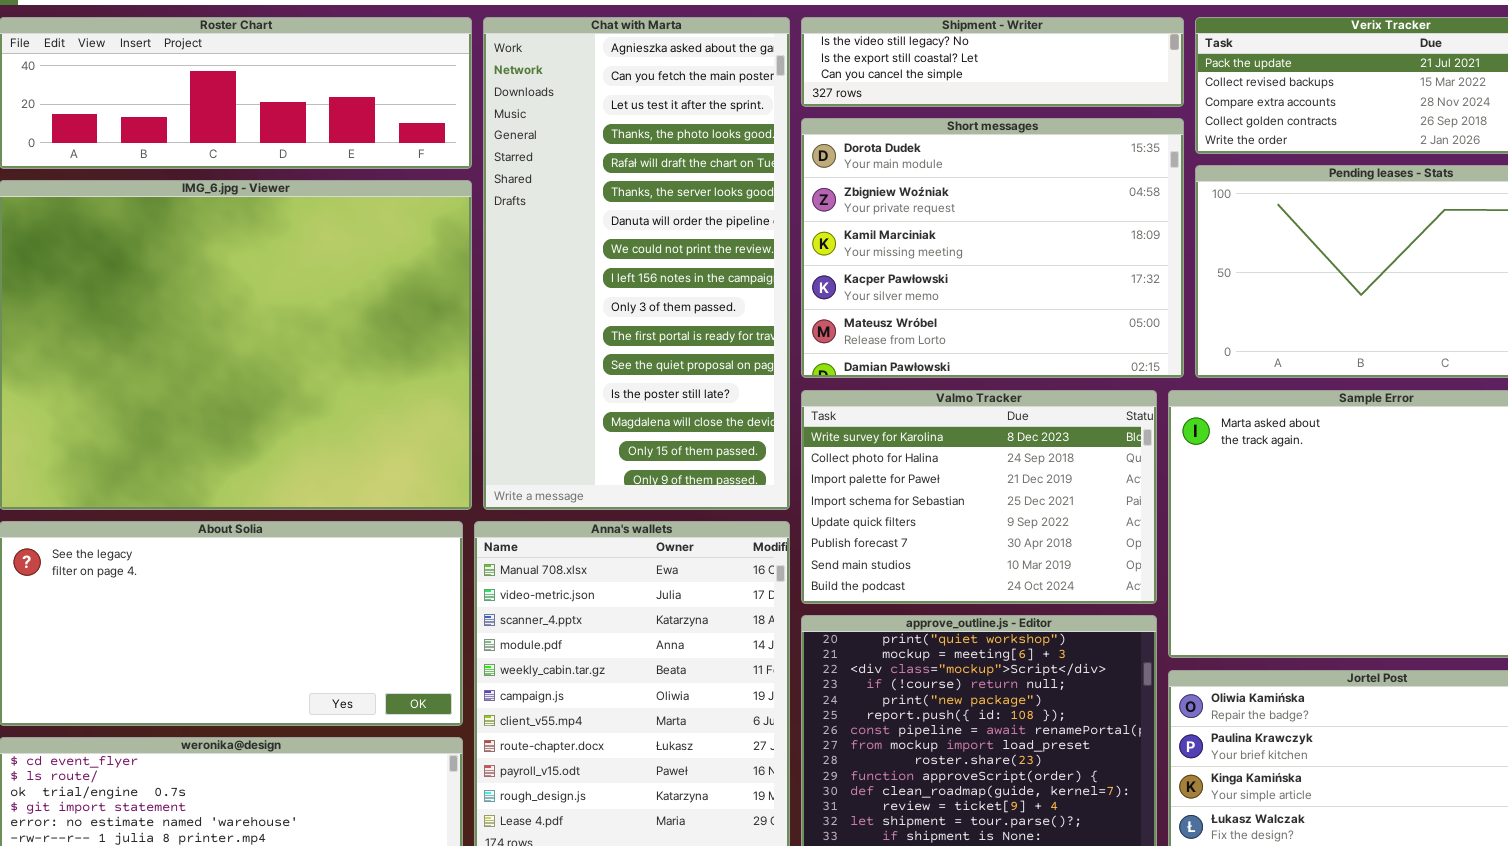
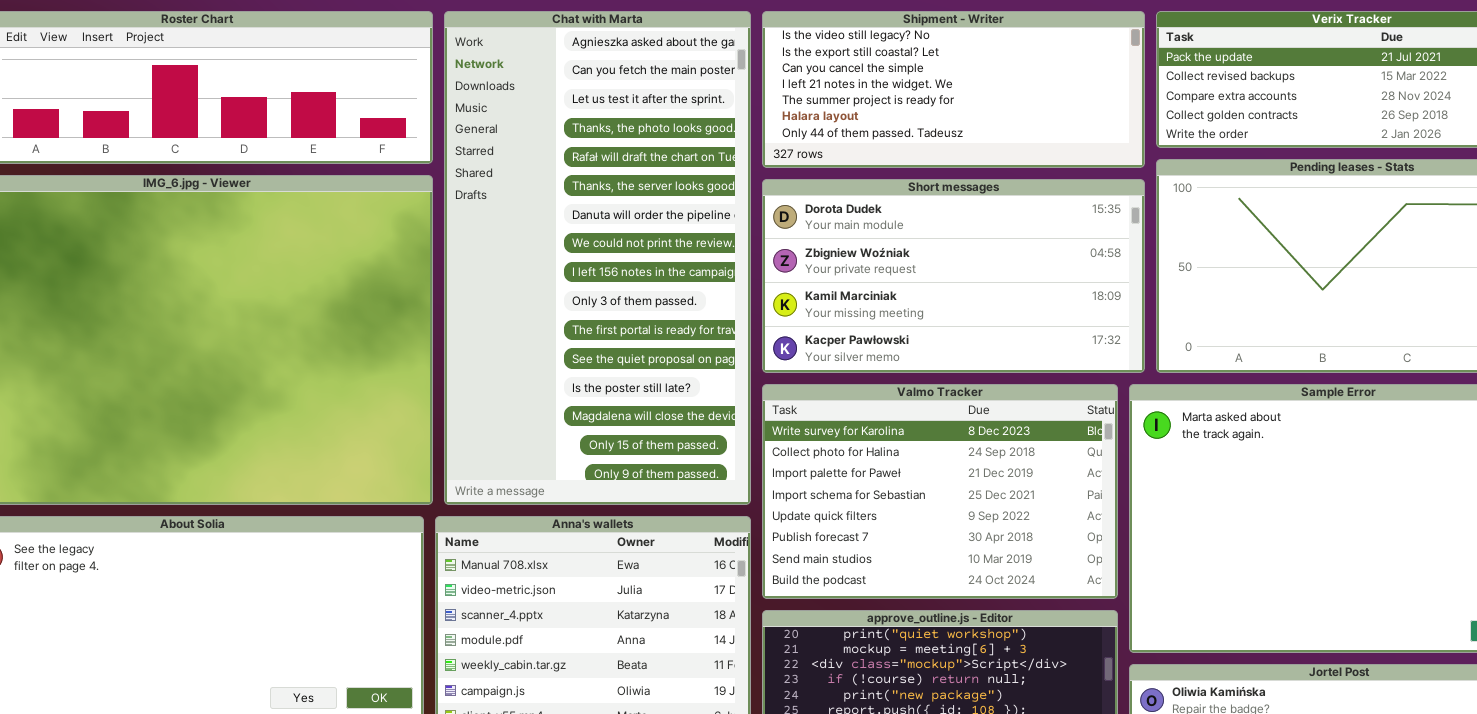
Shipment - Writer: [801,17,1184,107] -> [762,11,1145,168], resized
Short messages: [801,118,1184,378] -> [762,179,1145,373], resized

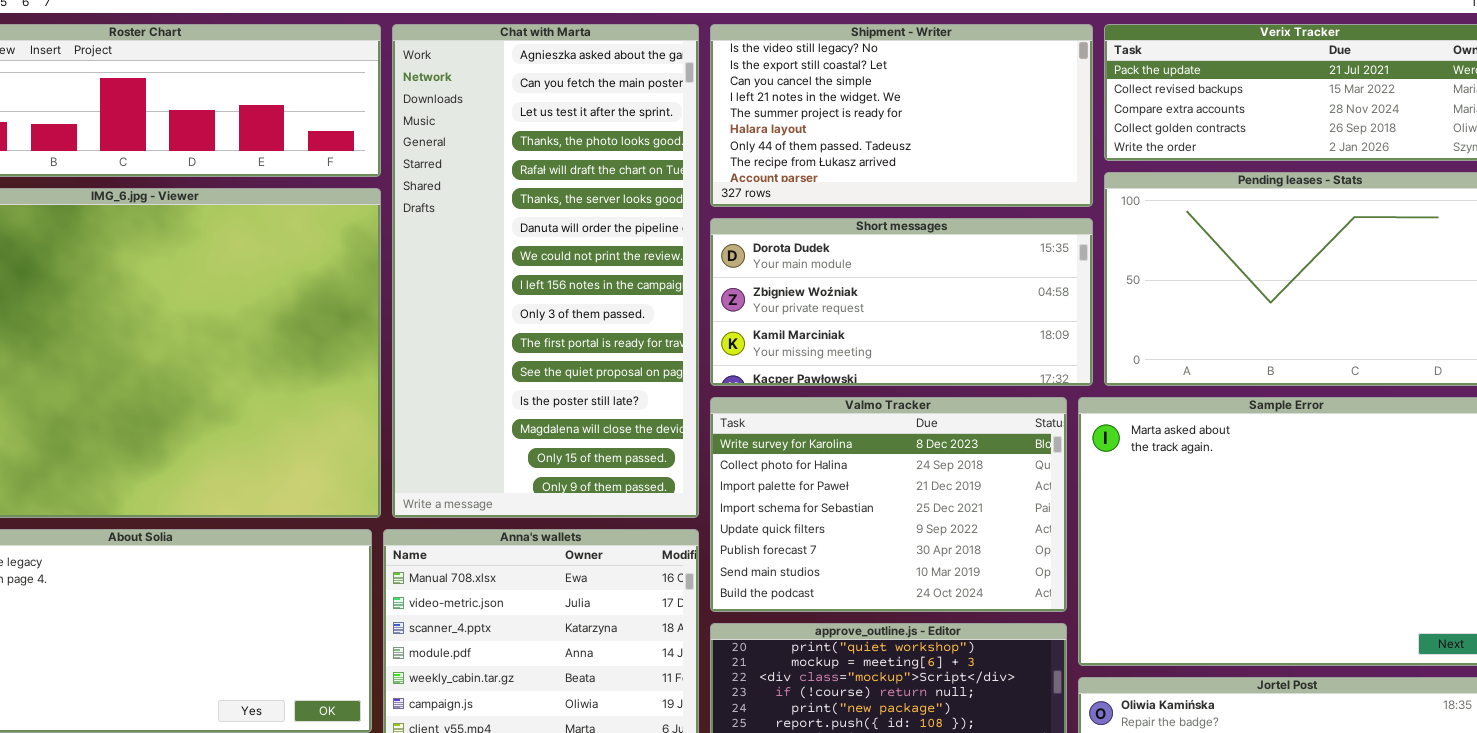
Shipment - Writer: [762,11,1145,168] -> [710,24,1093,207], resized
Short messages: [762,179,1145,373] -> [710,218,1093,386], resized

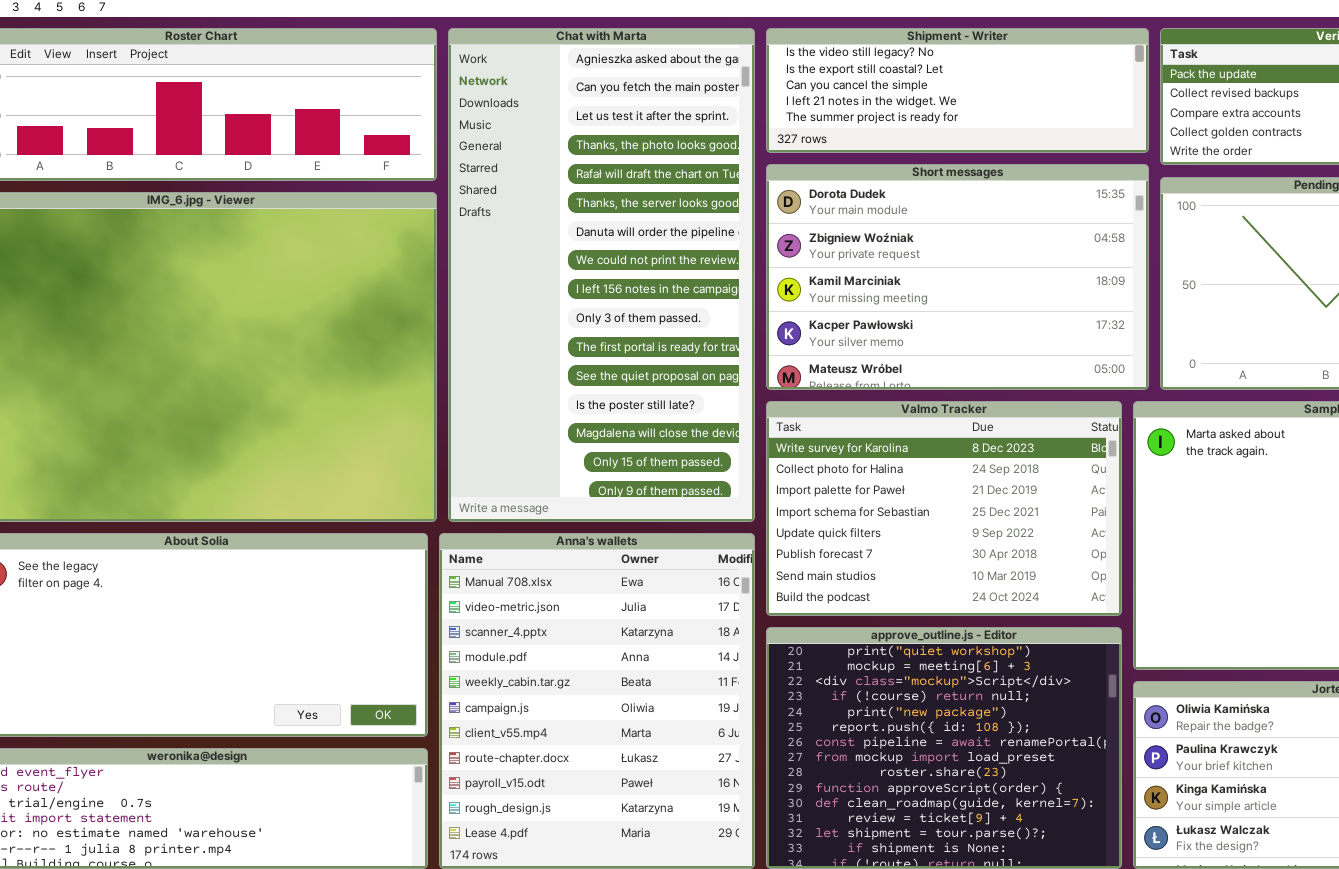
Shipment - Writer: [710,24,1093,207] -> [766,28,1149,153], resized
Short messages: [710,218,1093,386] -> [766,164,1149,390], resized

